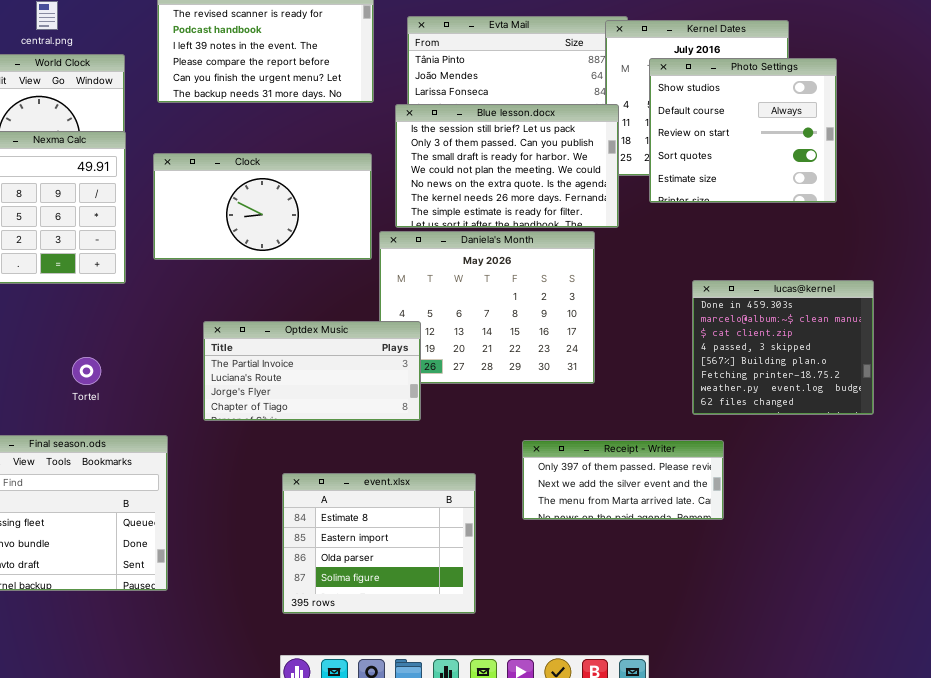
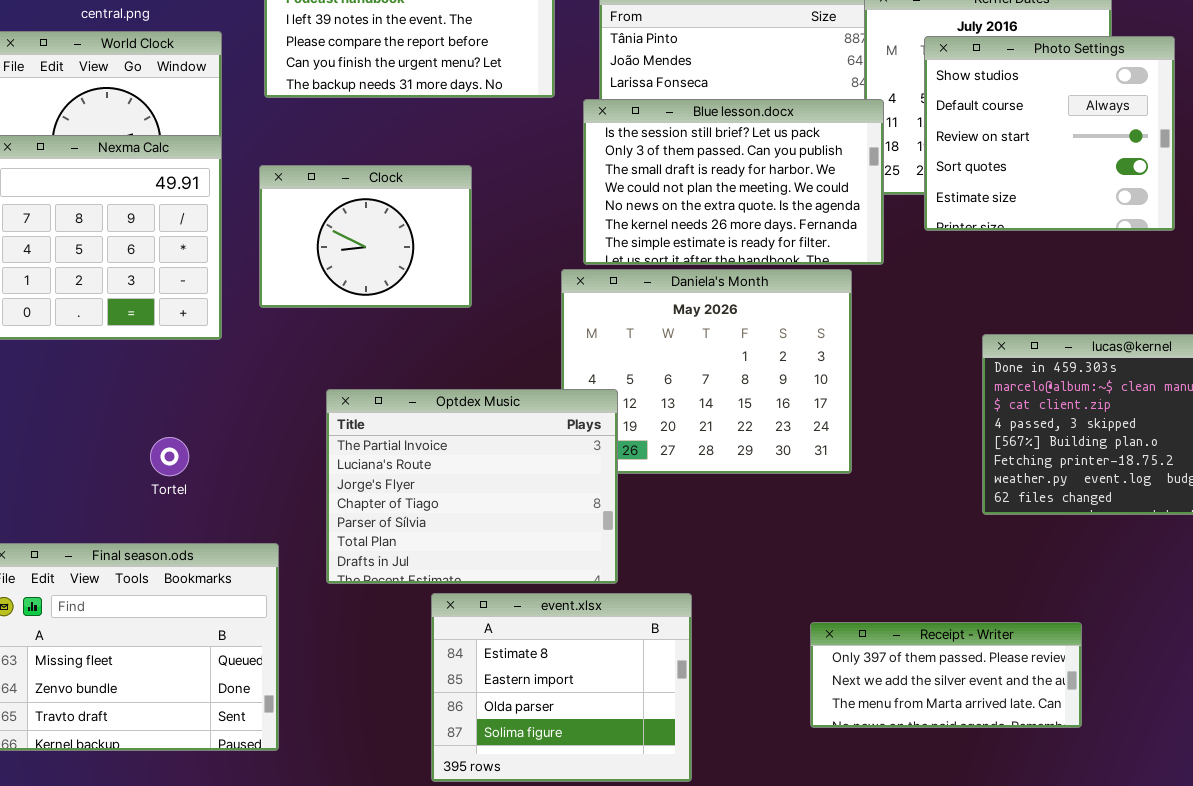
Clock: [153,153,372,260] -> [259,165,472,308], resized
Optdex Music: [203,321,421,421] -> [326,389,618,584], resized
Receipt - Writer: [522,440,724,520] -> [810,622,1082,728], moved

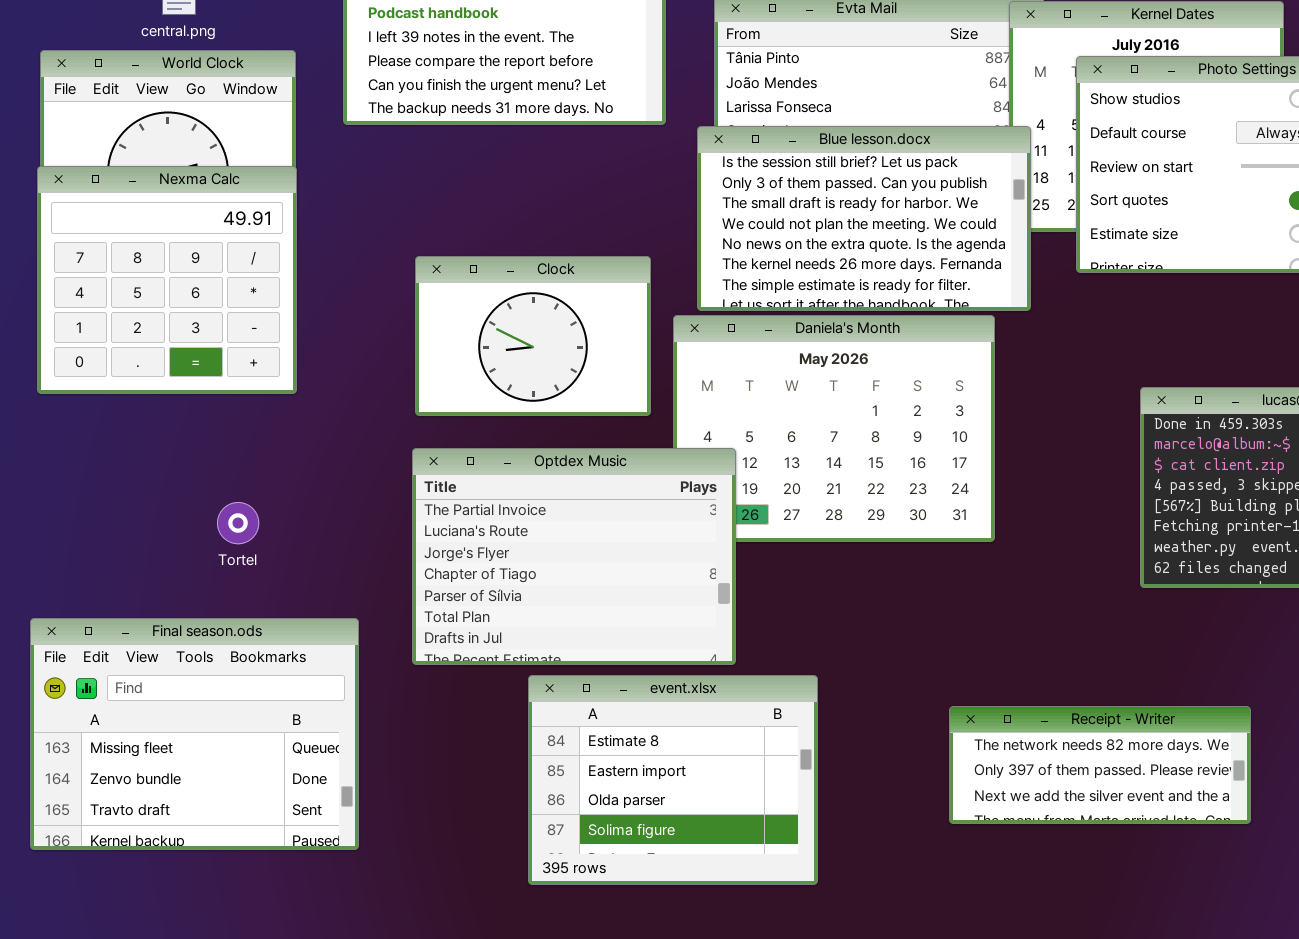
Clock: [259,165,472,308] -> [415,256,651,416], moved
Receipt - Writer: [810,622,1082,728] -> [949,706,1251,824], scrolled up 1 row

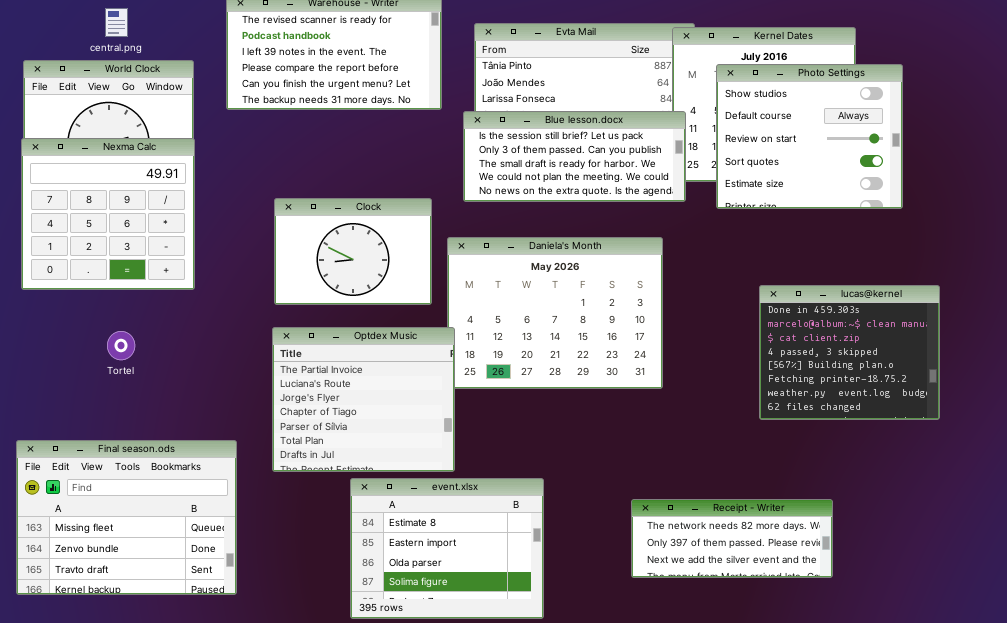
Blue lesson.docx: [697,126,1031,311] -> [463,111,686,202], resized
Optdex Music: [412,448,736,665] -> [272,327,455,472], resized
Tortel: [217,502,259,544] -> [107,331,135,360], moved

